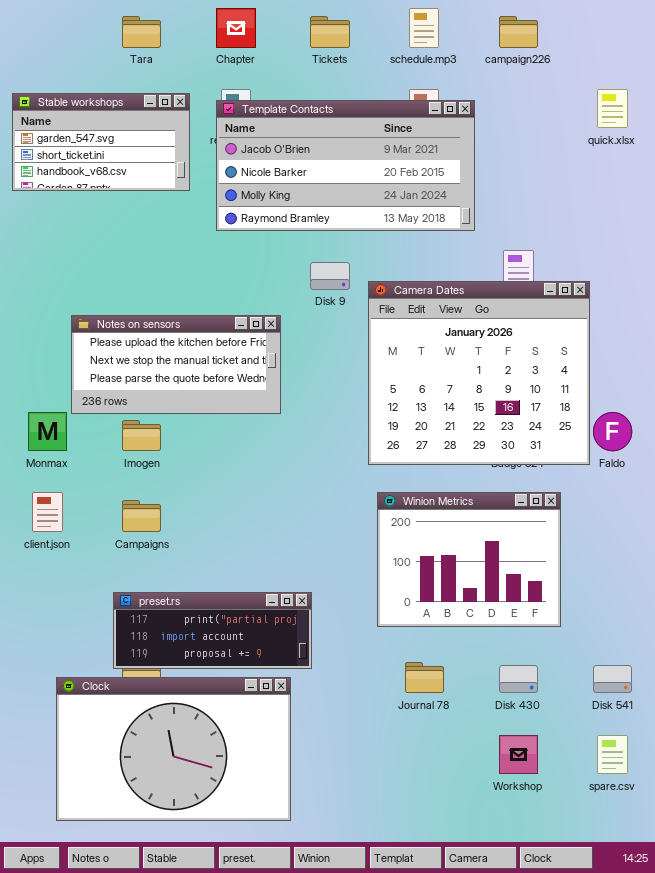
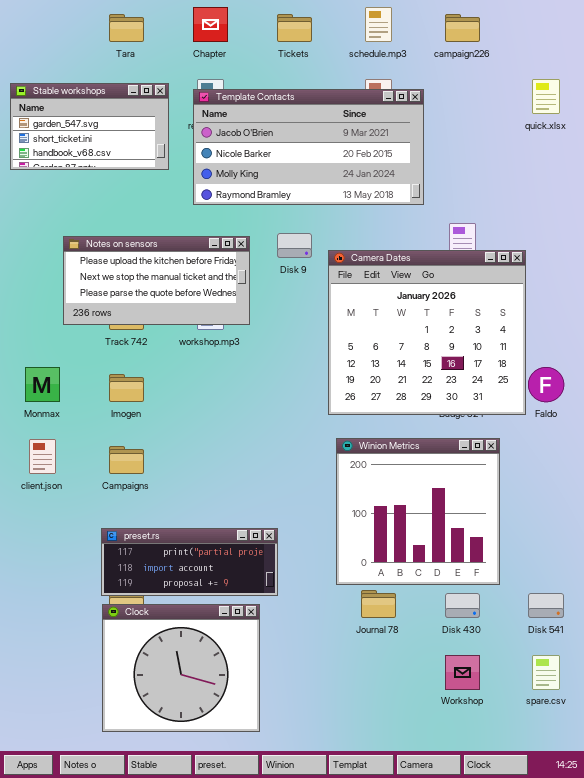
Notes on sensors: [71,315,281,414] -> [63,236,250,325], moved
Winion Metrics: [377,492,561,627] -> [336,438,500,585], resized
Clock: [56,677,291,821] -> [102,604,260,732], resized

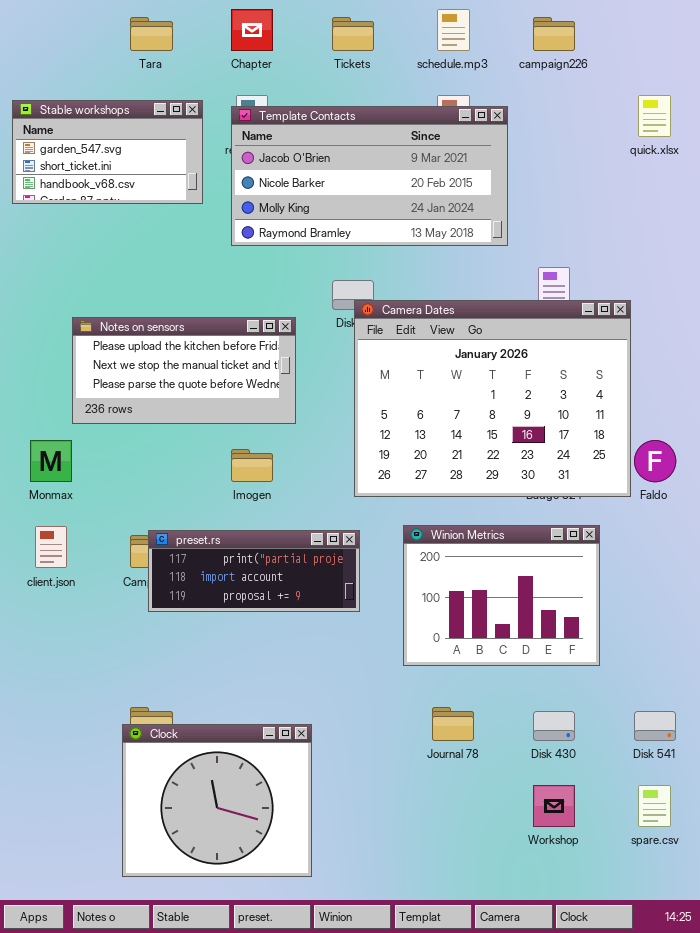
Notes on sensors: [63,236,250,325] -> [72,317,296,424], moved
Camera Dates: [328,250,526,415] -> [354,300,631,497], resized
Imogen: [109,374,144,402] -> [231,449,273,482], moved
Winion Metrics: [336,438,500,585] -> [403,525,600,666], resized
preset.rs: [101,528,278,596] -> [148,530,360,612], moved

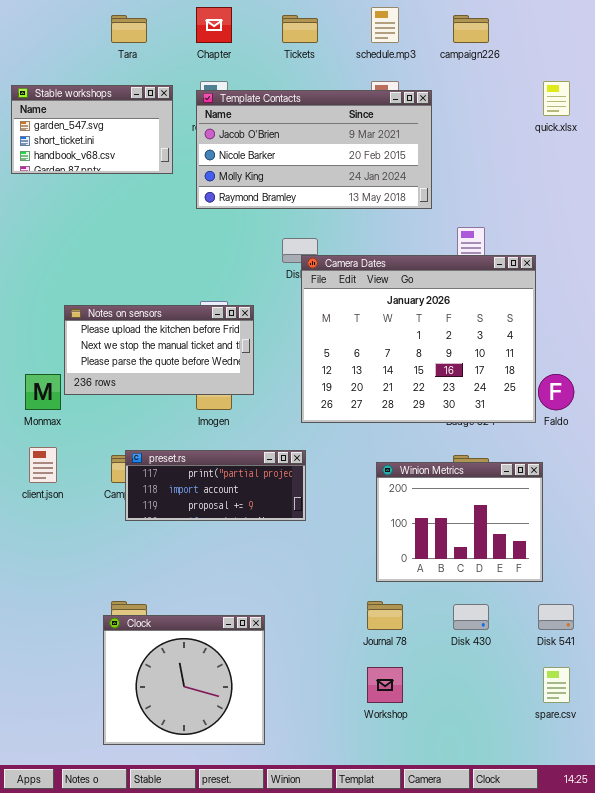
Notes on sensors: [72,317,296,424] -> [64,305,254,395], moved
Winion Metrics: [403,525,600,666] -> [376,462,543,582], moved
Workshop: [533,785,575,827] -> [367,667,403,703], moved

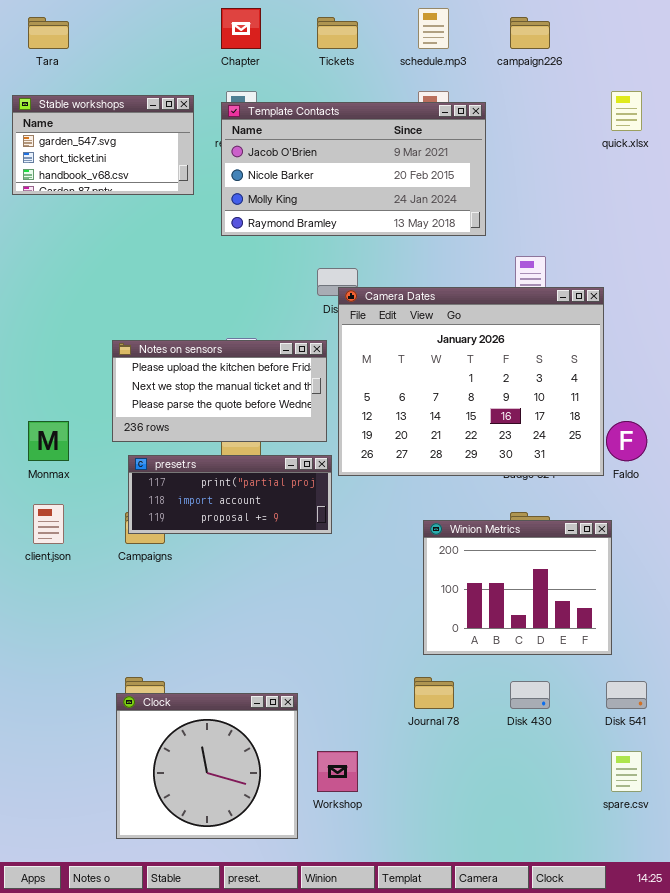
Tara: [111,15,147,43] -> [28,17,69,49], moved
Notes on sensors: [64,305,254,395] -> [112,340,327,442], moved
preset.rs: [125,450,306,521] -> [128,455,332,534], moved
Workshop: [367,667,403,703] -> [317,751,358,792], moved

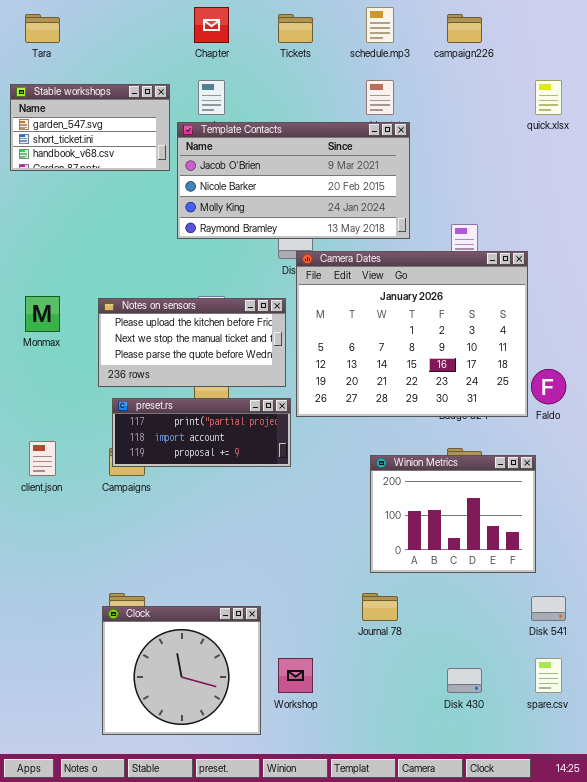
Template Contacts: [221,102,486,236] -> [177,122,410,239], moved
Monmax: [28,421,69,461] -> [25,296,60,332], moved
Disk 430: [510,681,550,709] -> [447,668,482,693], moved

